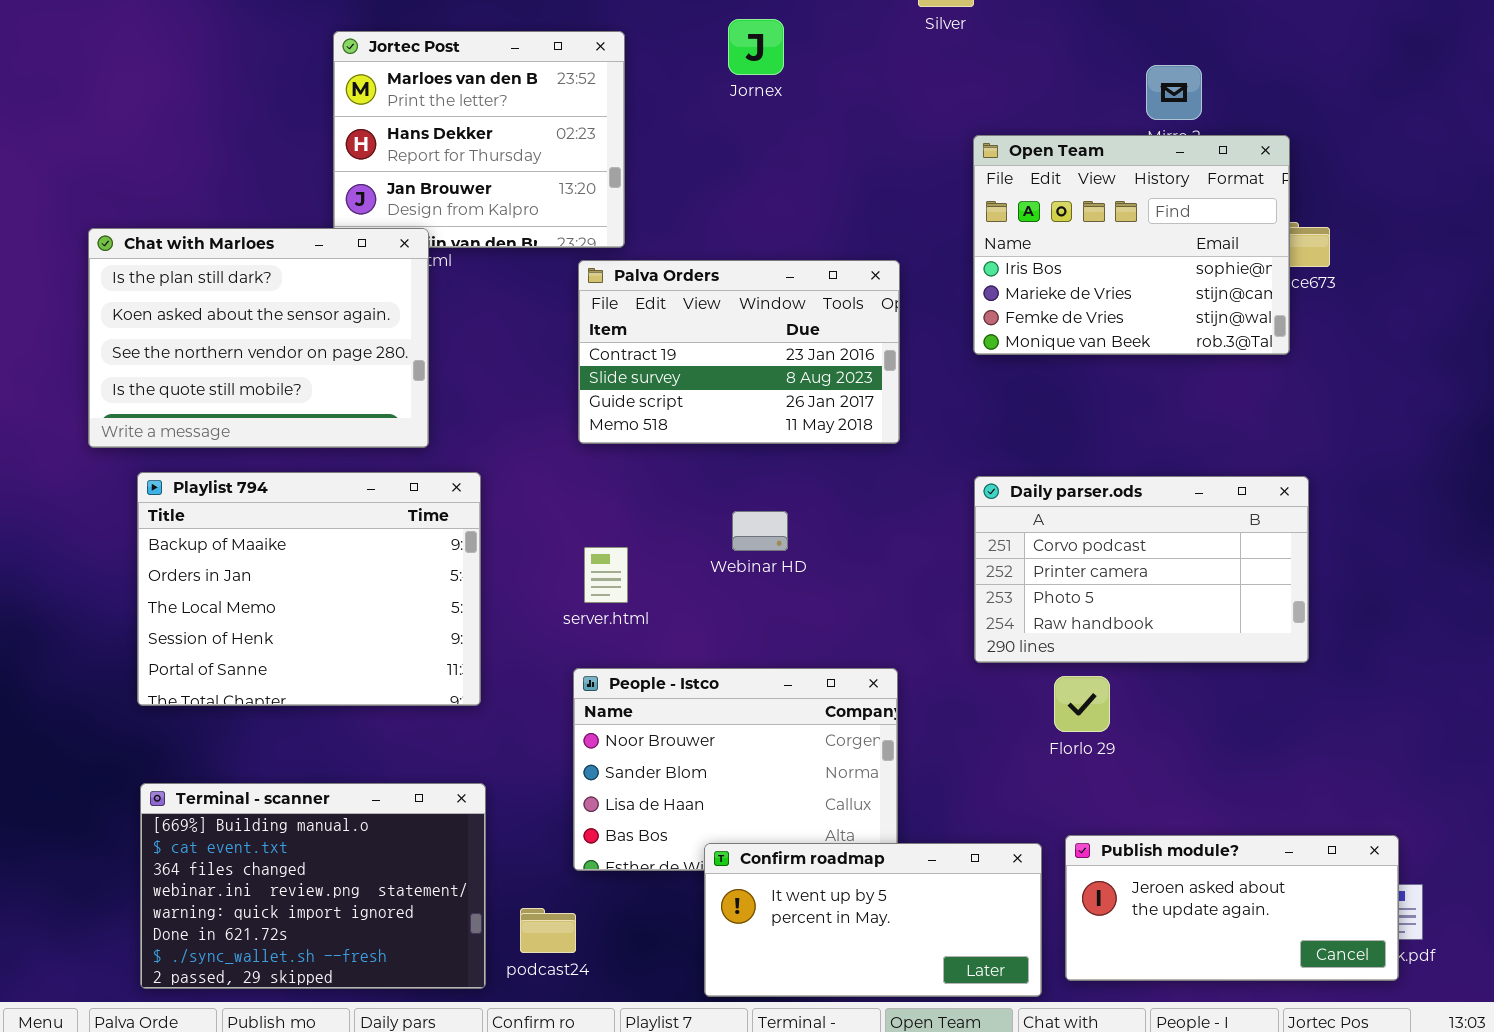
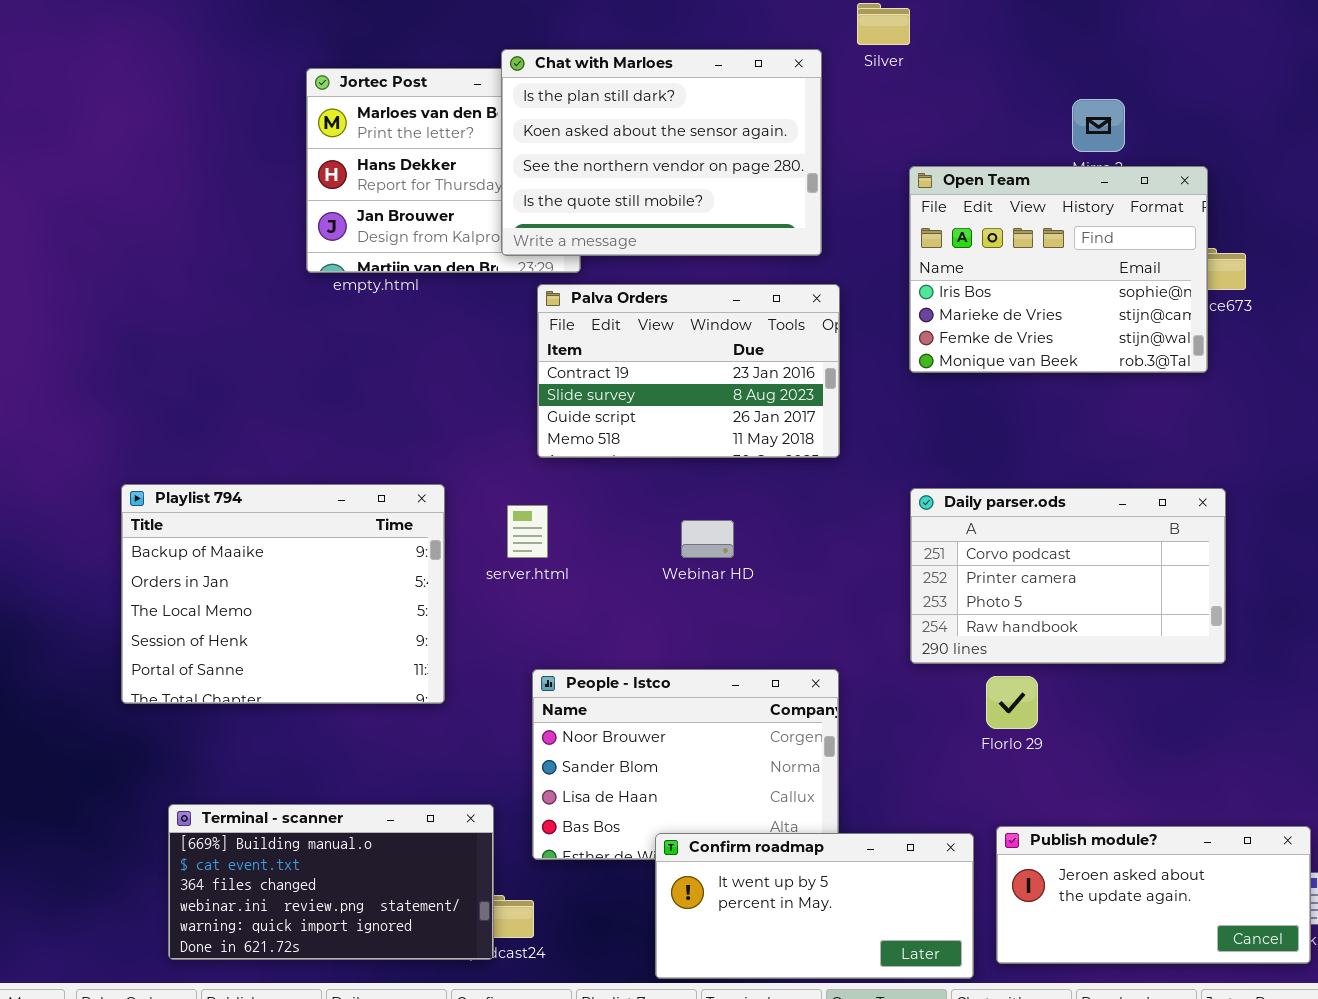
Chat with Marloes: [88,228,429,448] -> [501,49,822,256], moved
server.html: [584,547,628,603] -> [507,505,548,558], moved
Terminal - scanner: [140,783,486,989] -> [168,804,494,960], moved, resized

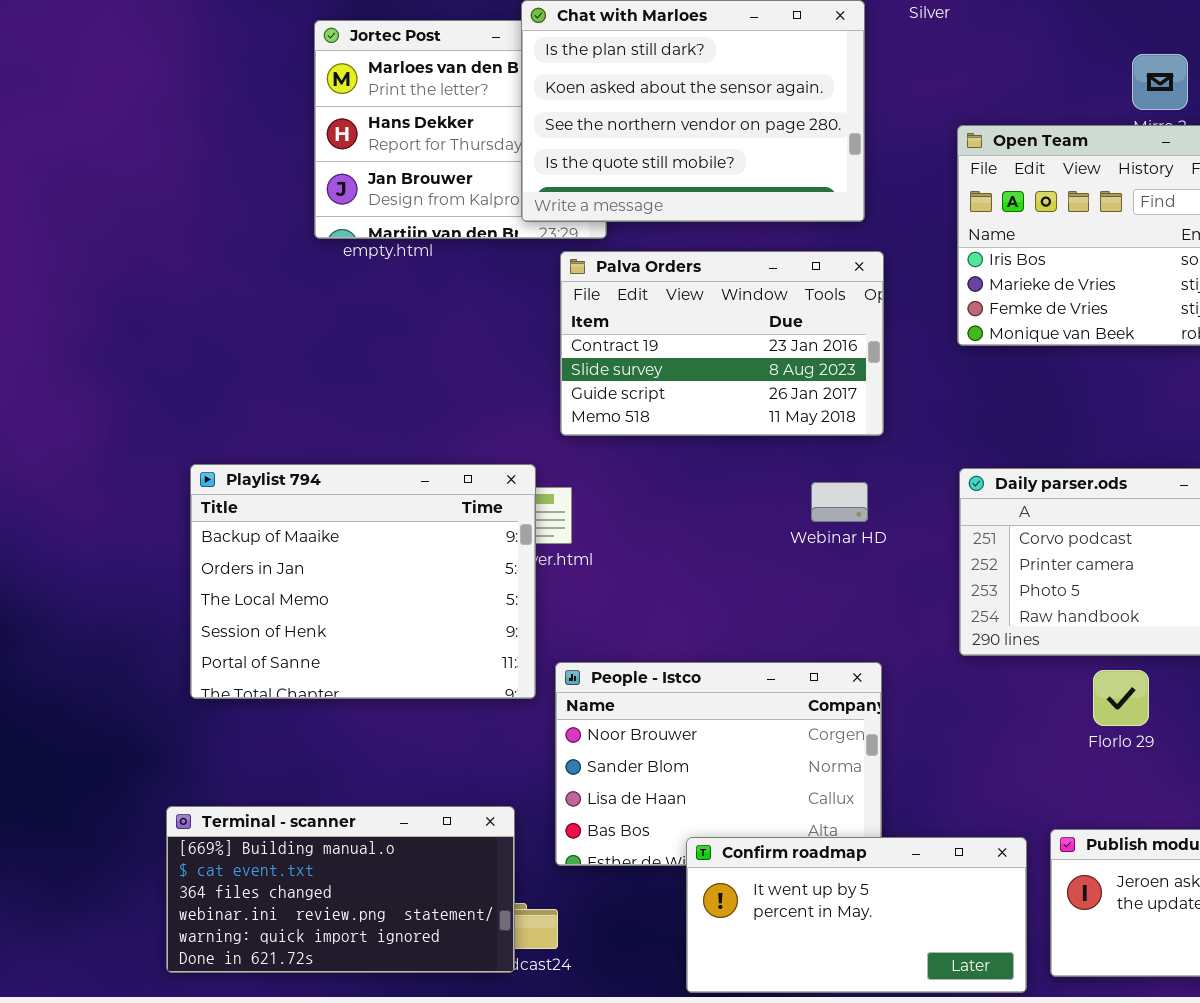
Playlist 794: [121,484,445,704] -> [190,464,536,699], moved
Webinar HD: [681,520,734,558] -> [811,482,868,522], moved
Florlo 29: [986,676,1038,729] -> [1093,670,1149,726], moved

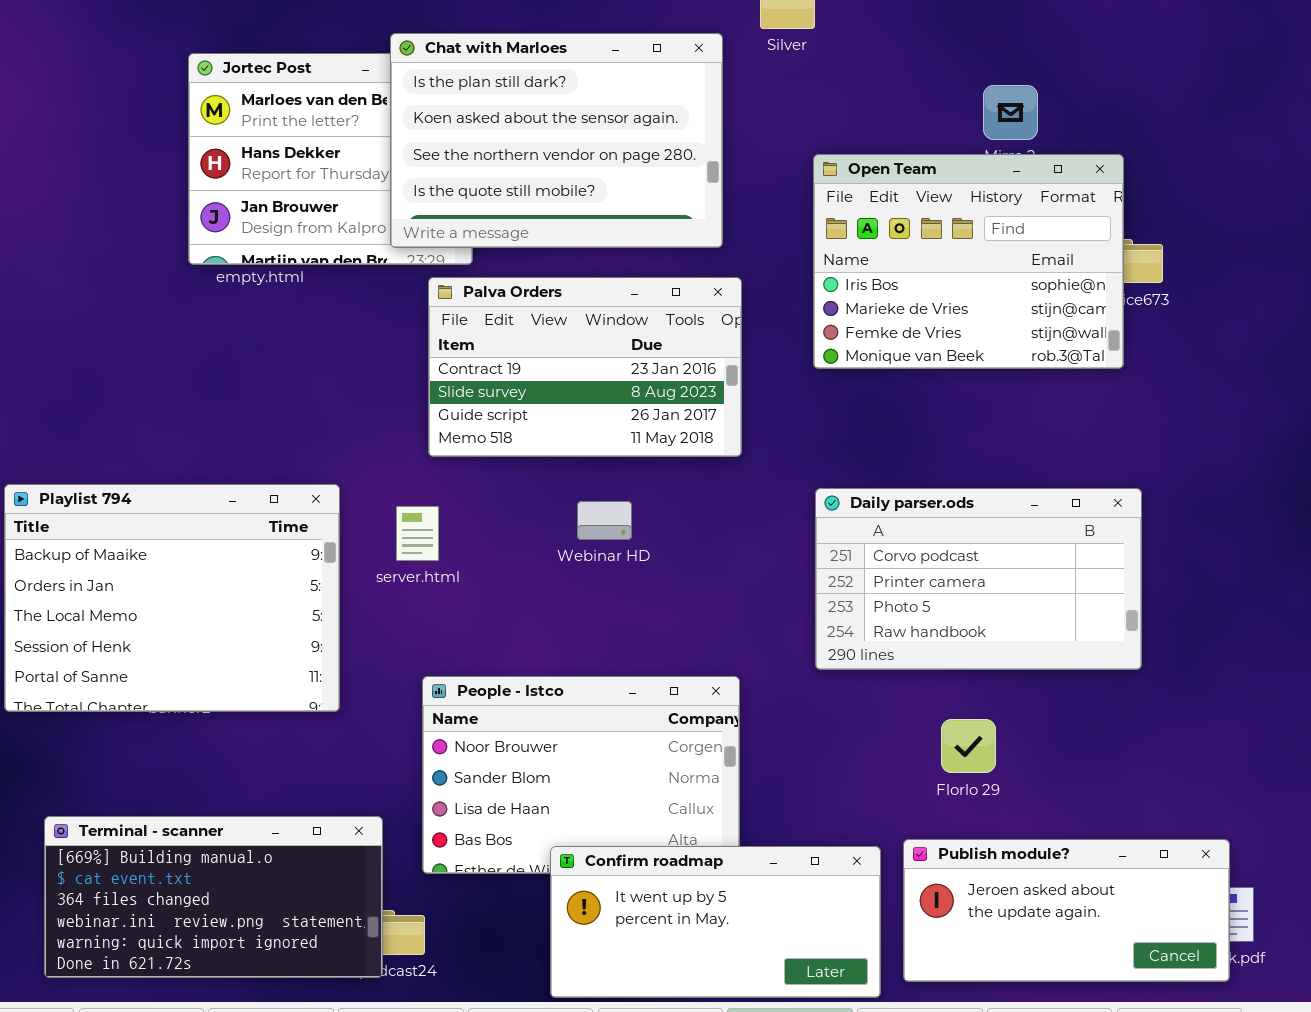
Playlist 794: [190,464,536,699] -> [4,484,340,712], moved
Webinar HD: [811,482,868,522] -> [577,501,632,540], moved
Florlo 29: [1093,670,1149,726] -> [941,719,996,773], moved

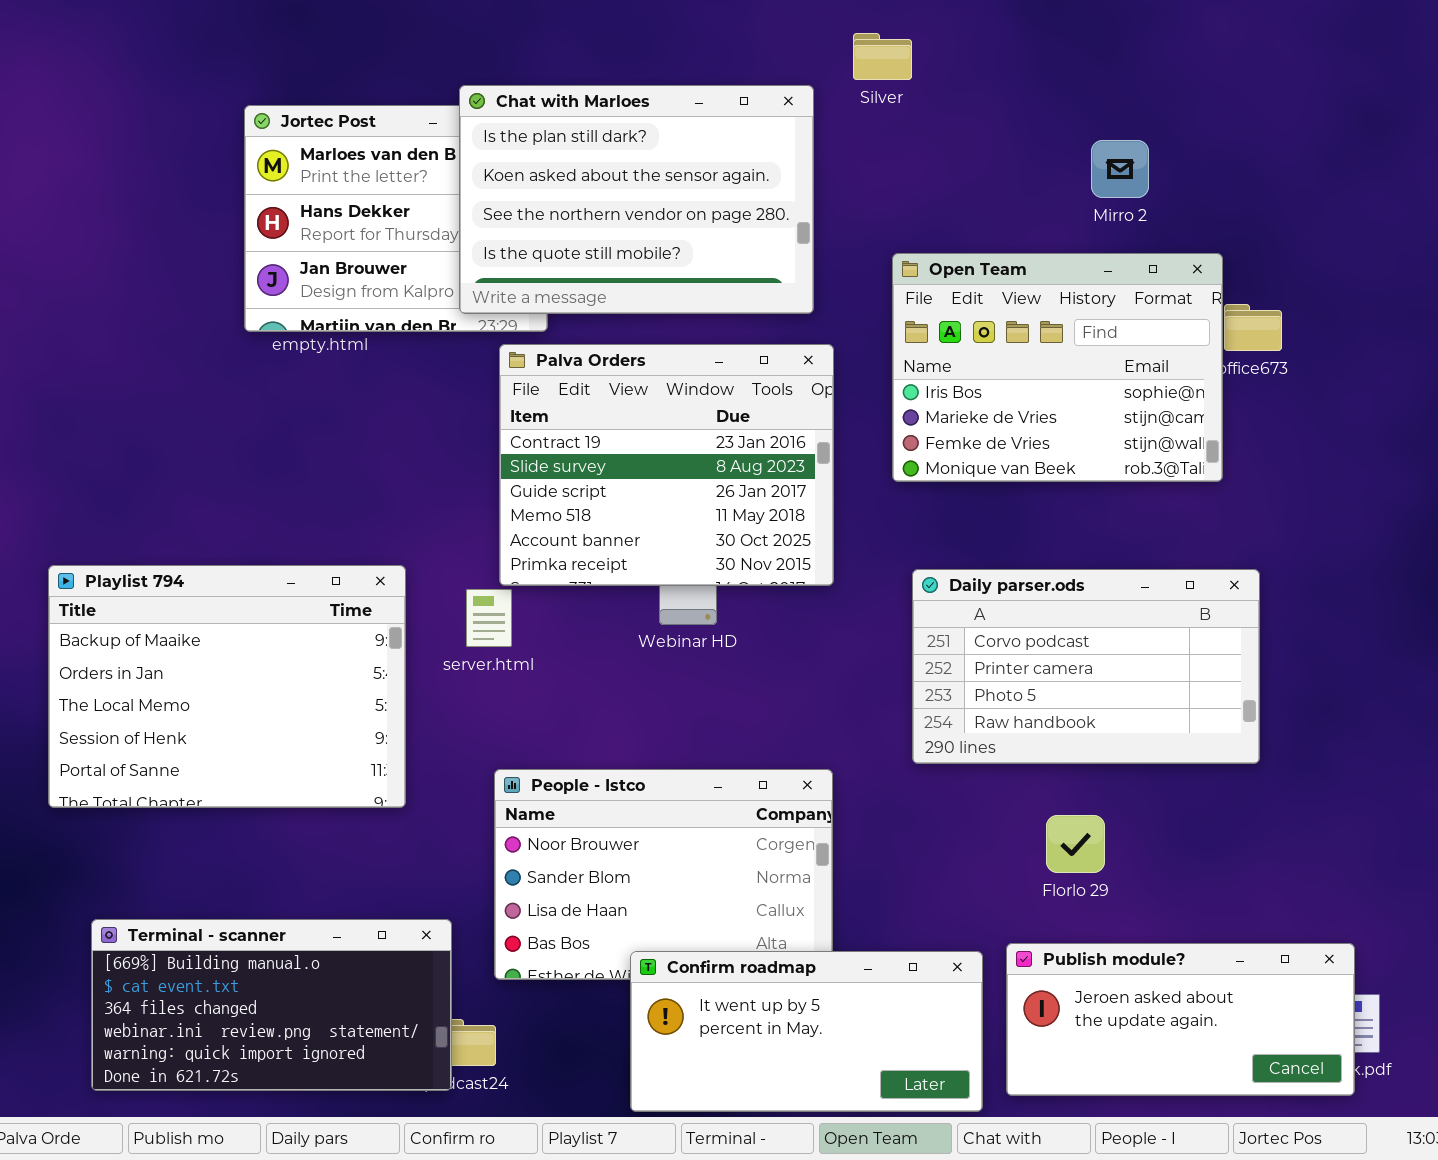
Open Team: [813,154,1124,369] -> [892,253,1223,482], moved
Palva Orders: [428,277,742,457] -> [499,344,834,586], resized

